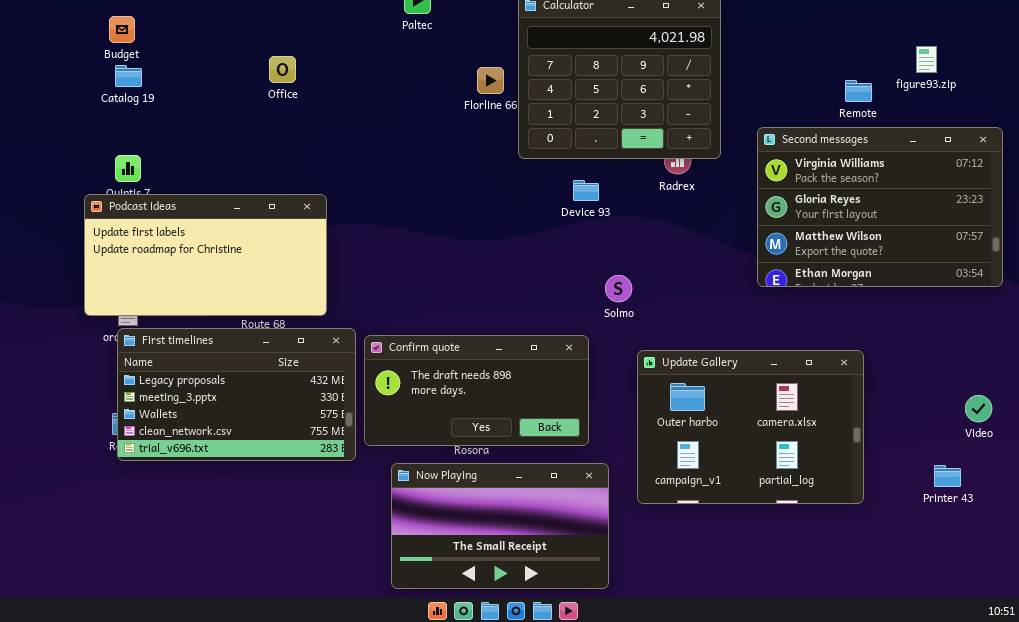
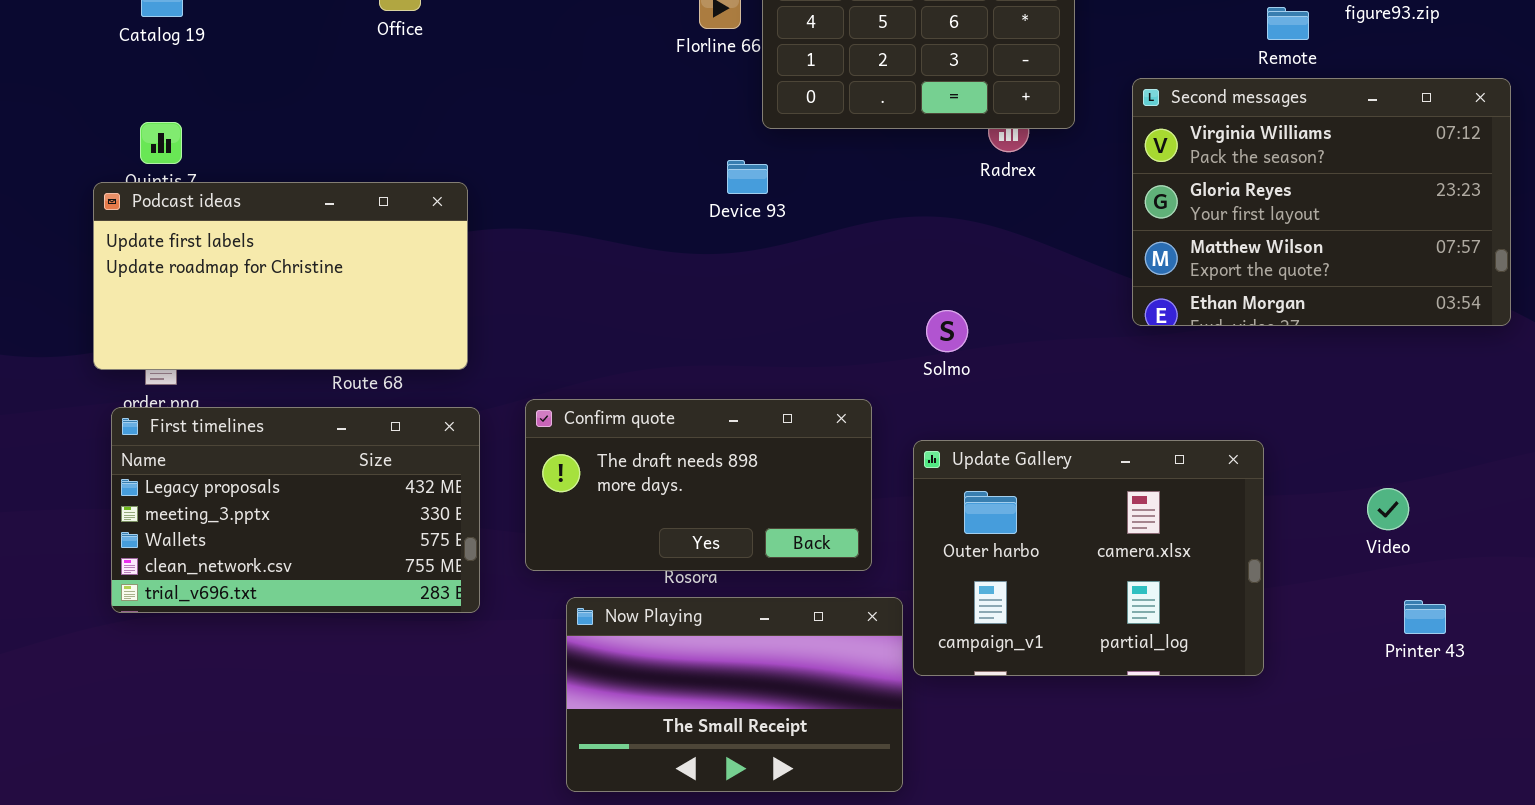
Device 93: [573,180,599,201] -> [727,160,768,194], moved
Solmo: [605,275,632,302] -> [926,310,968,352], moved
First timelines: [117,328,356,461] -> [111,407,480,613], moved
Update Gallery: [637,350,864,504] -> [913,440,1264,676], moved
Video: [965,395,992,422] -> [1367,488,1409,530], moved

